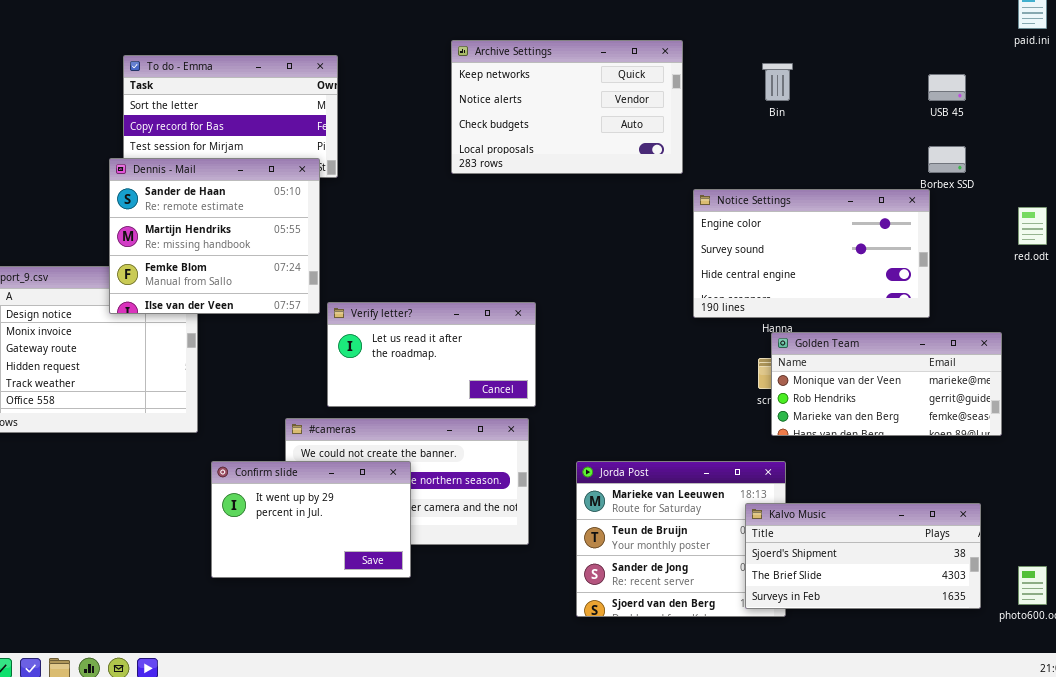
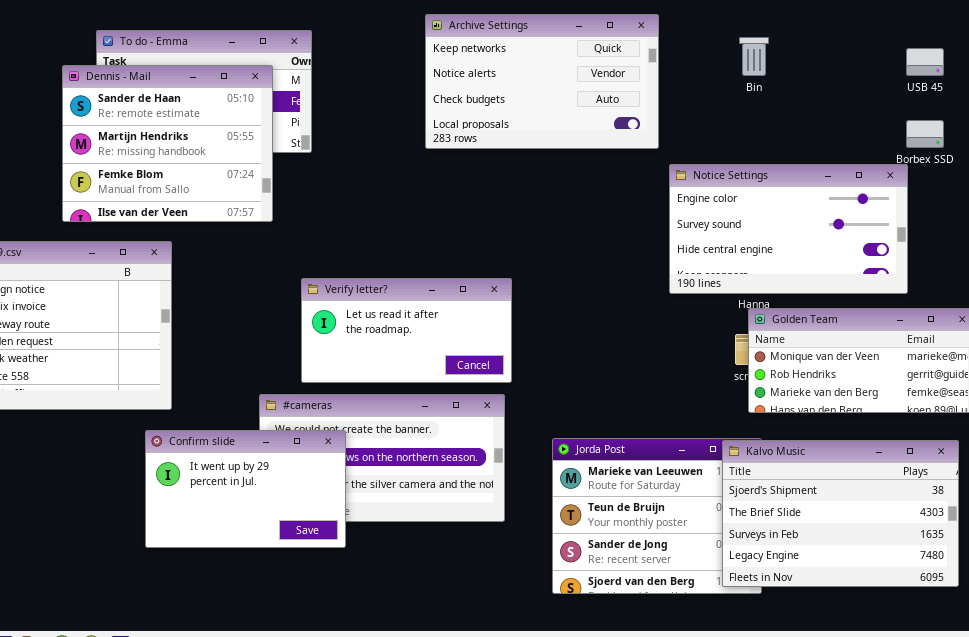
Dennis - Mail: [109,158,320,314] -> [62,65,273,222], moved
Confirm slide: [211,461,411,578] -> [145,430,346,548], moved
Kalvo Music: [745,503,981,609] -> [722,440,959,587], resized

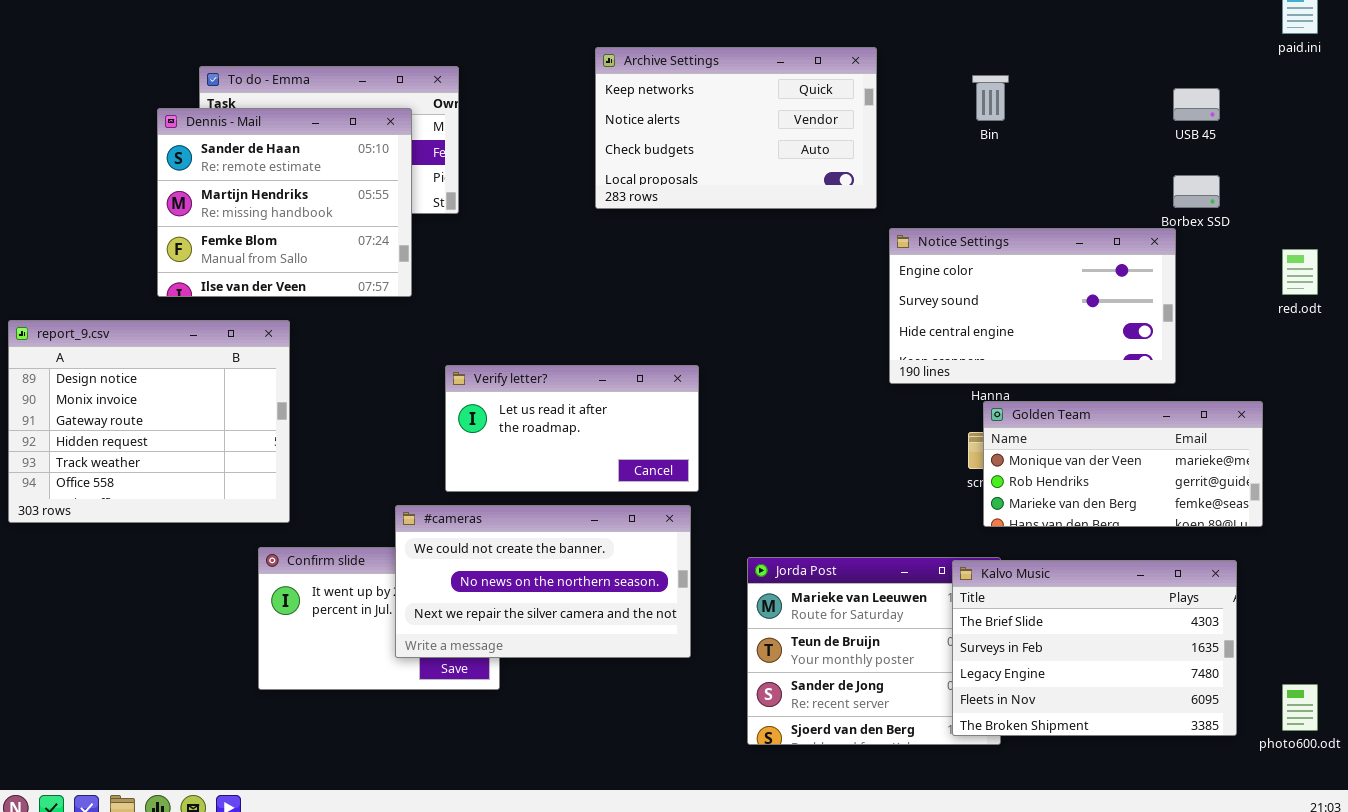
#cameras: [259,394,505,522] -> [395,505,691,658], raised
Kalvo Music: [722,440,959,587] -> [952,560,1237,736], scrolled down 1 row

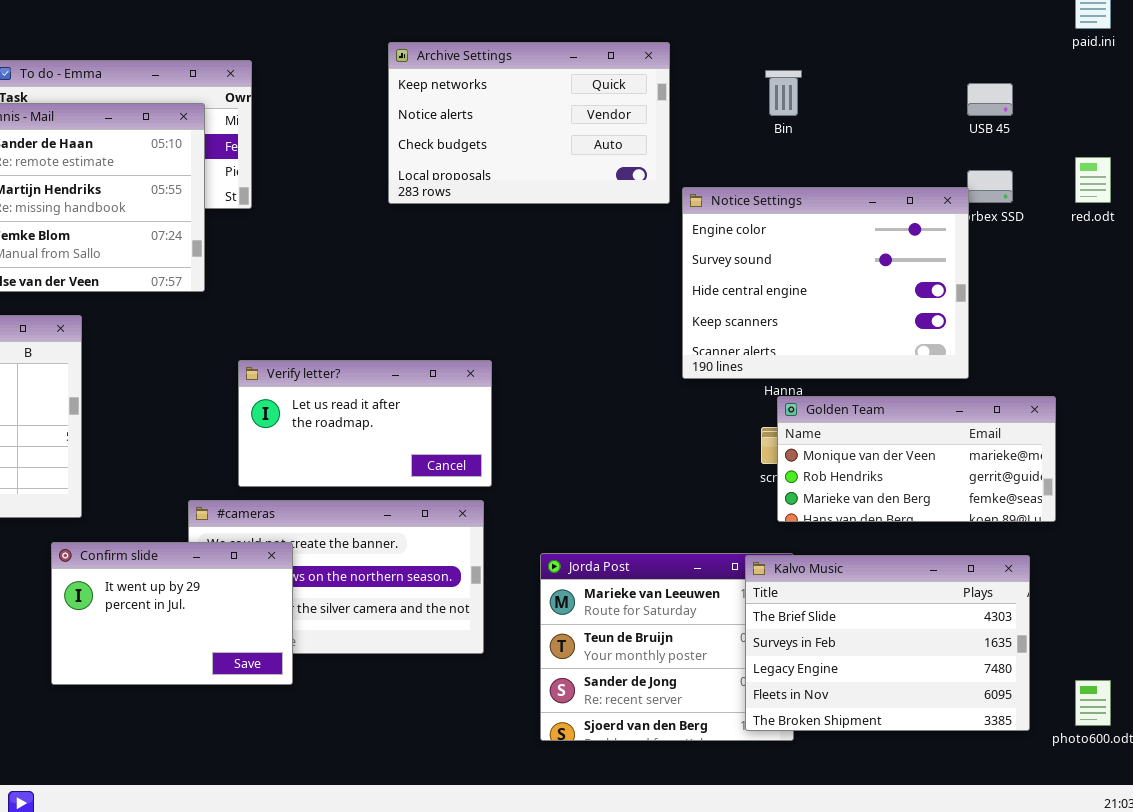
Notice Settings: [889,228,1176,384] -> [682,187,969,379], resized
red.odt: [1282,249,1318,295] -> [1075,157,1111,203], moved
Confirm slide: [258,547,500,690] -> [51,542,293,685], raised

